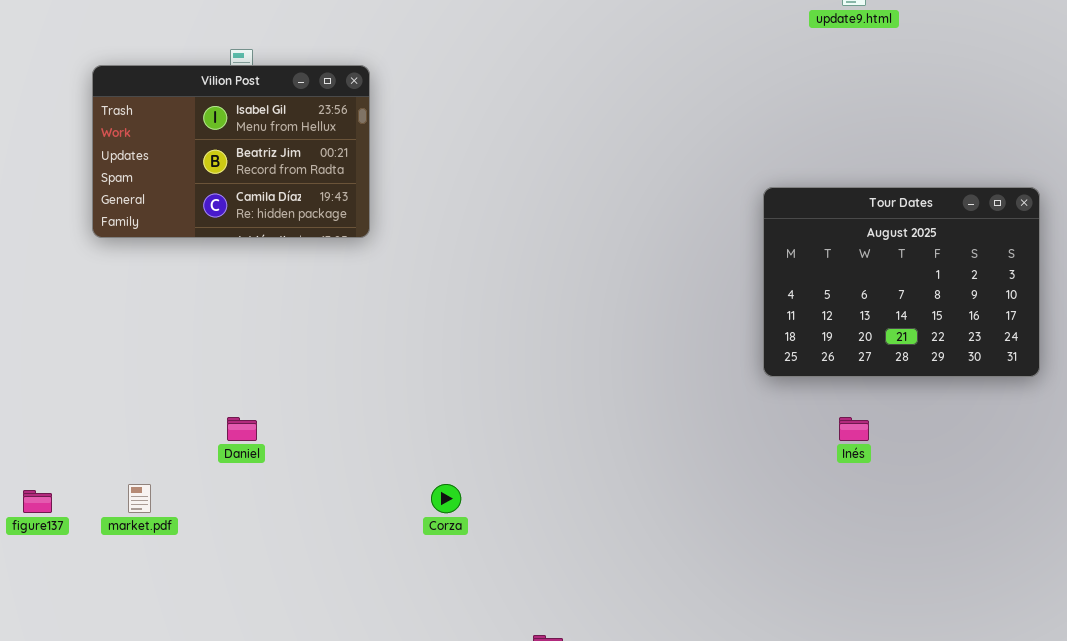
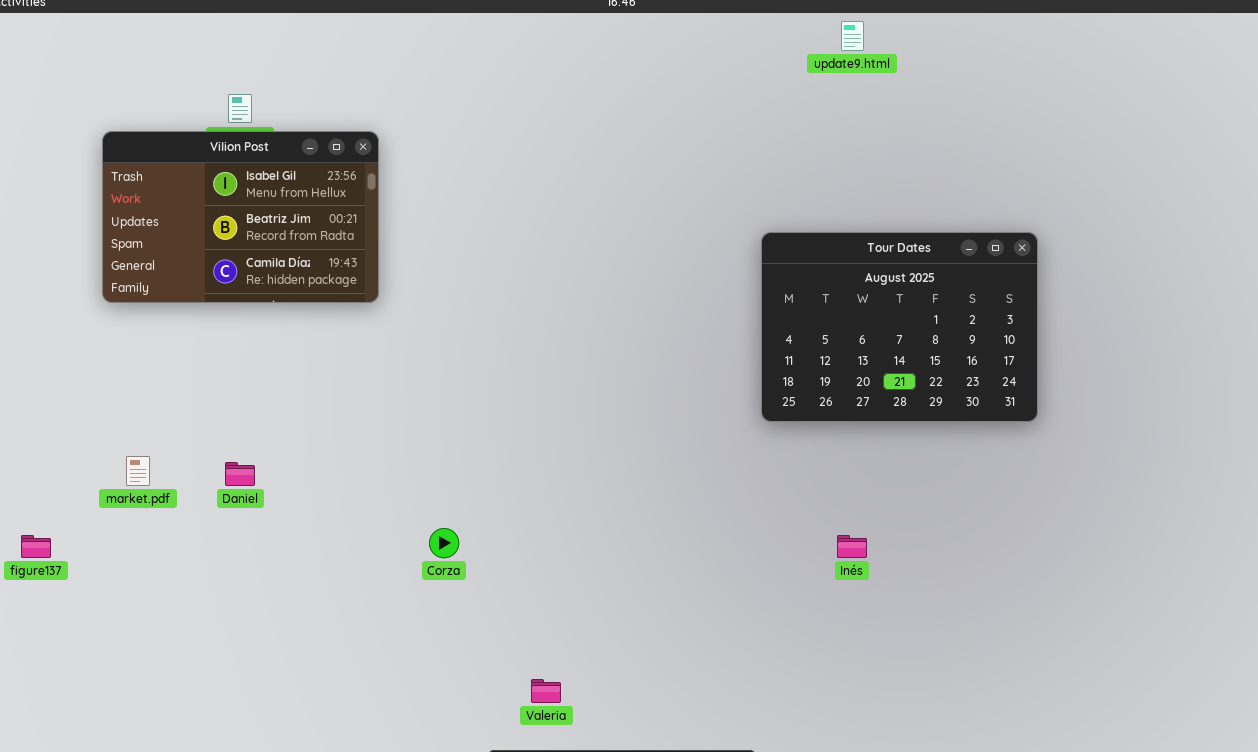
Vilion Post: [92,65,370,238] -> [102,131,379,303], moved
Inés: [839,417,869,441] -> [837,535,867,558], moved
market.pdf: [128,484,151,513] -> [126,456,150,486], moved

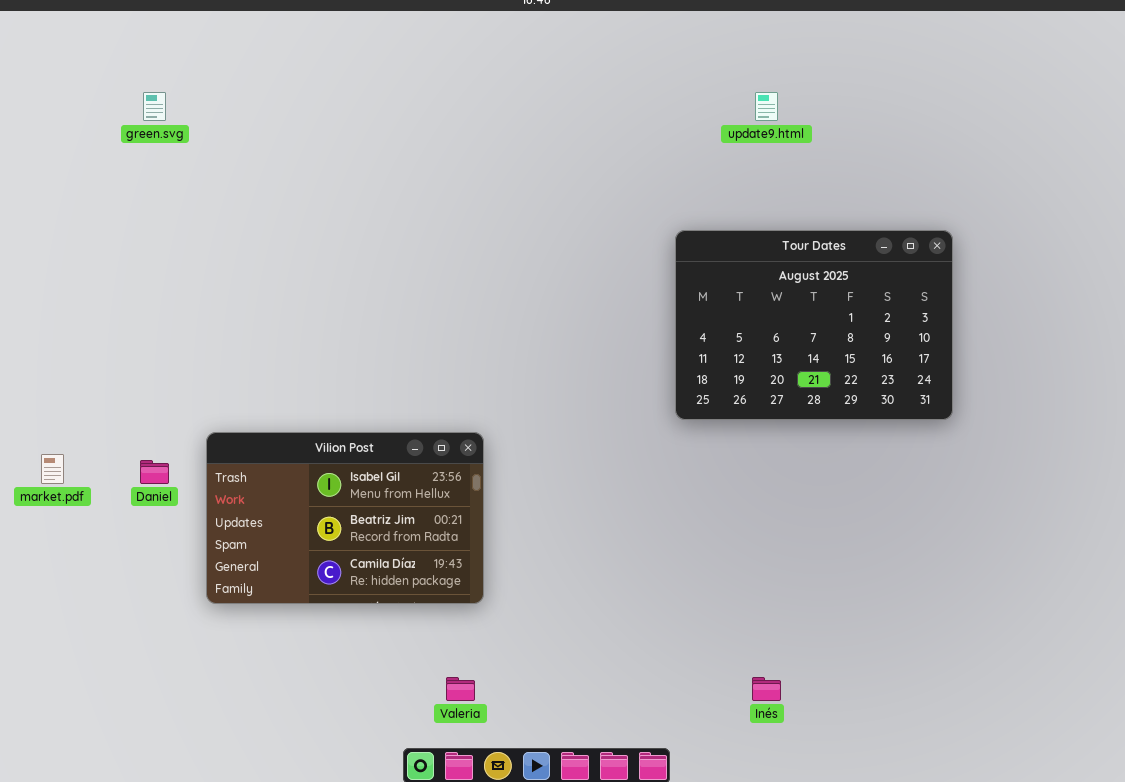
update9.html: [841,21,864,51] -> [755,92,778,121], moved
Vilion Post: [102,131,379,303] -> [206,432,484,604], moved
Inés: [837,535,867,558] -> [752,677,781,701], moved

